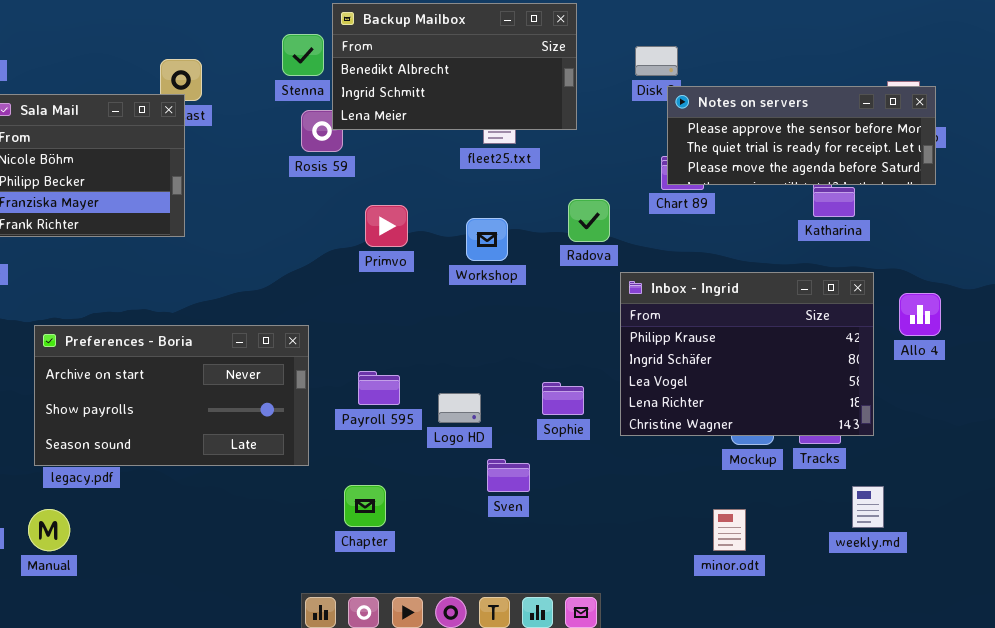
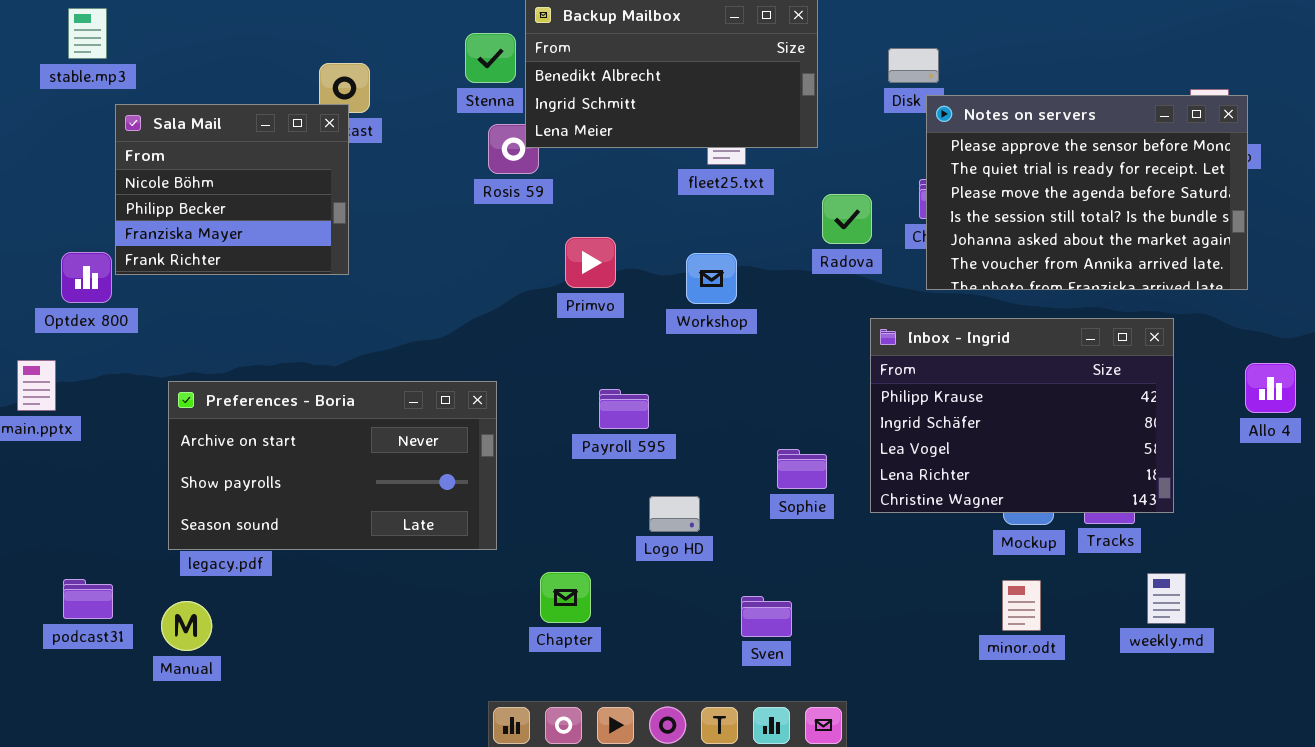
Notes on servers: [667,86,936,185] -> [926,95,1248,290], resized
Radova: [568,199,610,242] -> [822,194,872,244], moved
Allo 4: [899,293,941,336] -> [1245,363,1296,413], moved
Payroll 595: [358,371,400,405] -> [599,389,649,429], moved
Logo HD: [438,393,481,423] -> [649,496,700,532], moved
Sven: [487,459,530,492] -> [741,596,792,637], moved
minor.odt: [713,509,746,551] -> [1002,580,1041,631], moved

